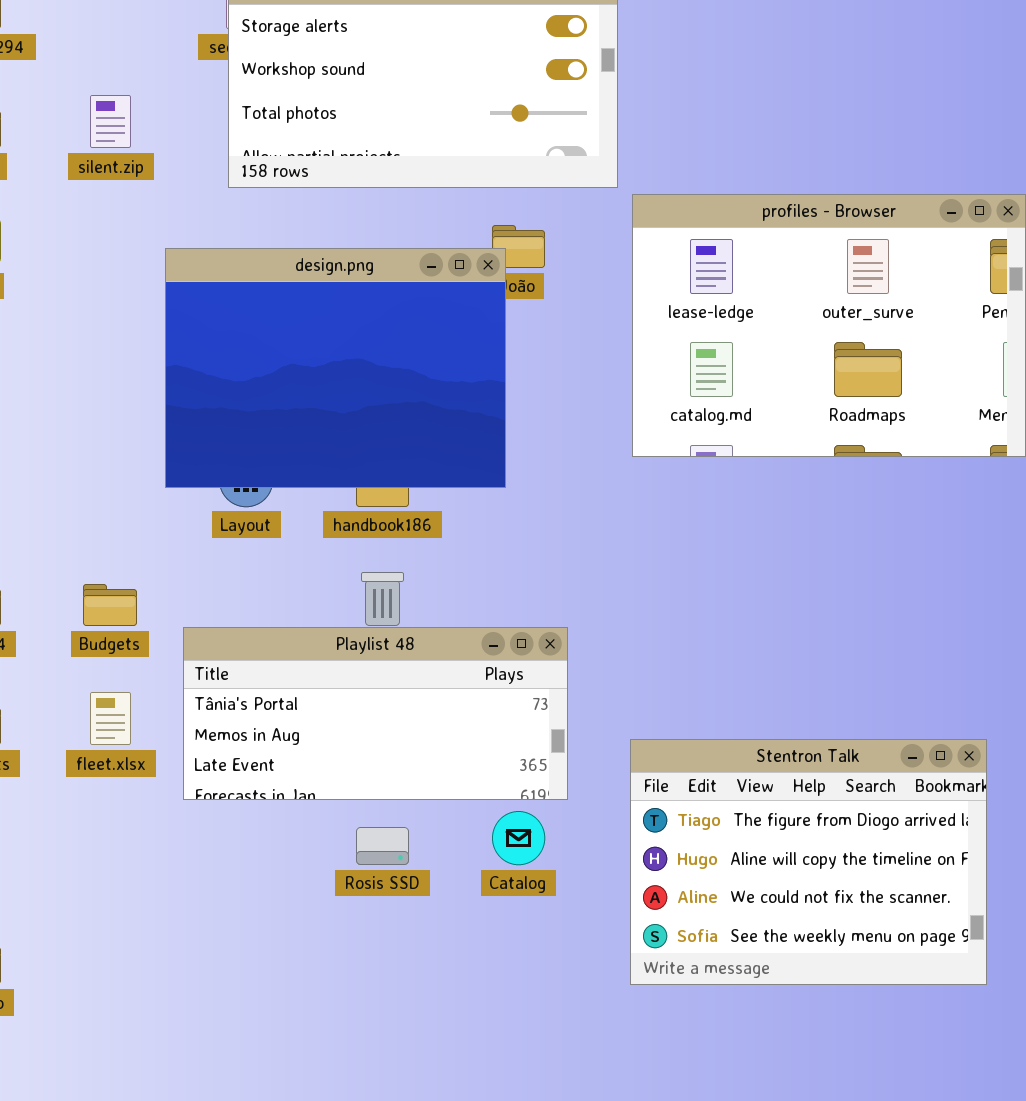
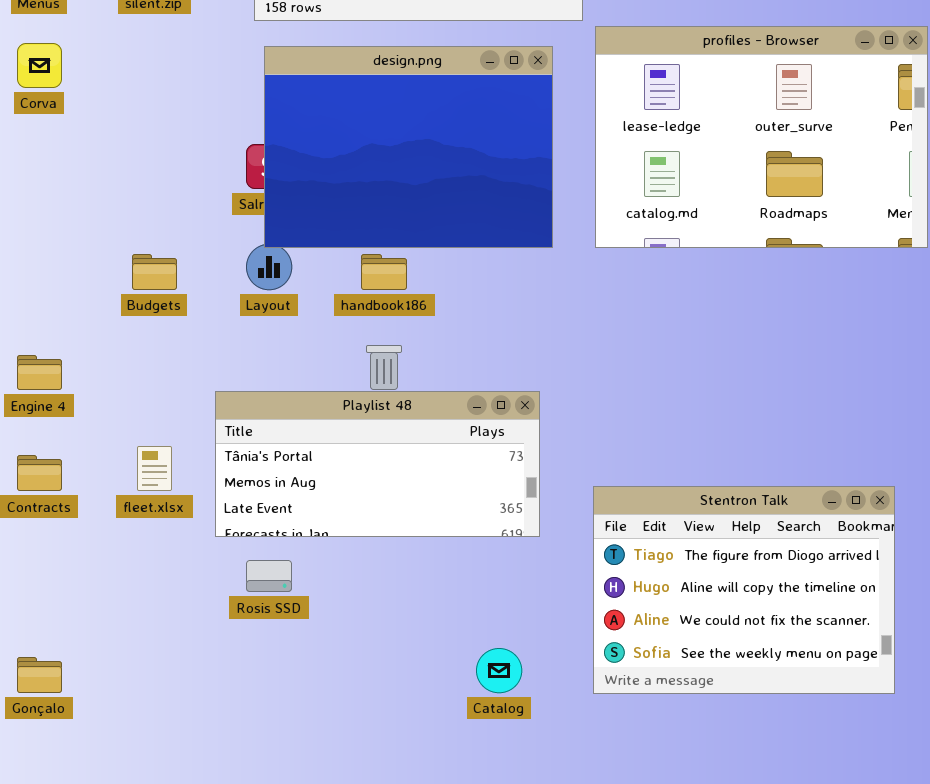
design.png: [165,248,506,488] -> [264,46,553,248], moved
Budgets: [83,584,137,626] -> [132,254,177,290], moved
Catalog: [492,811,545,865] -> [476,648,522,693], moved
Rosis SSD: [356,827,409,865] -> [246,560,292,592], moved

